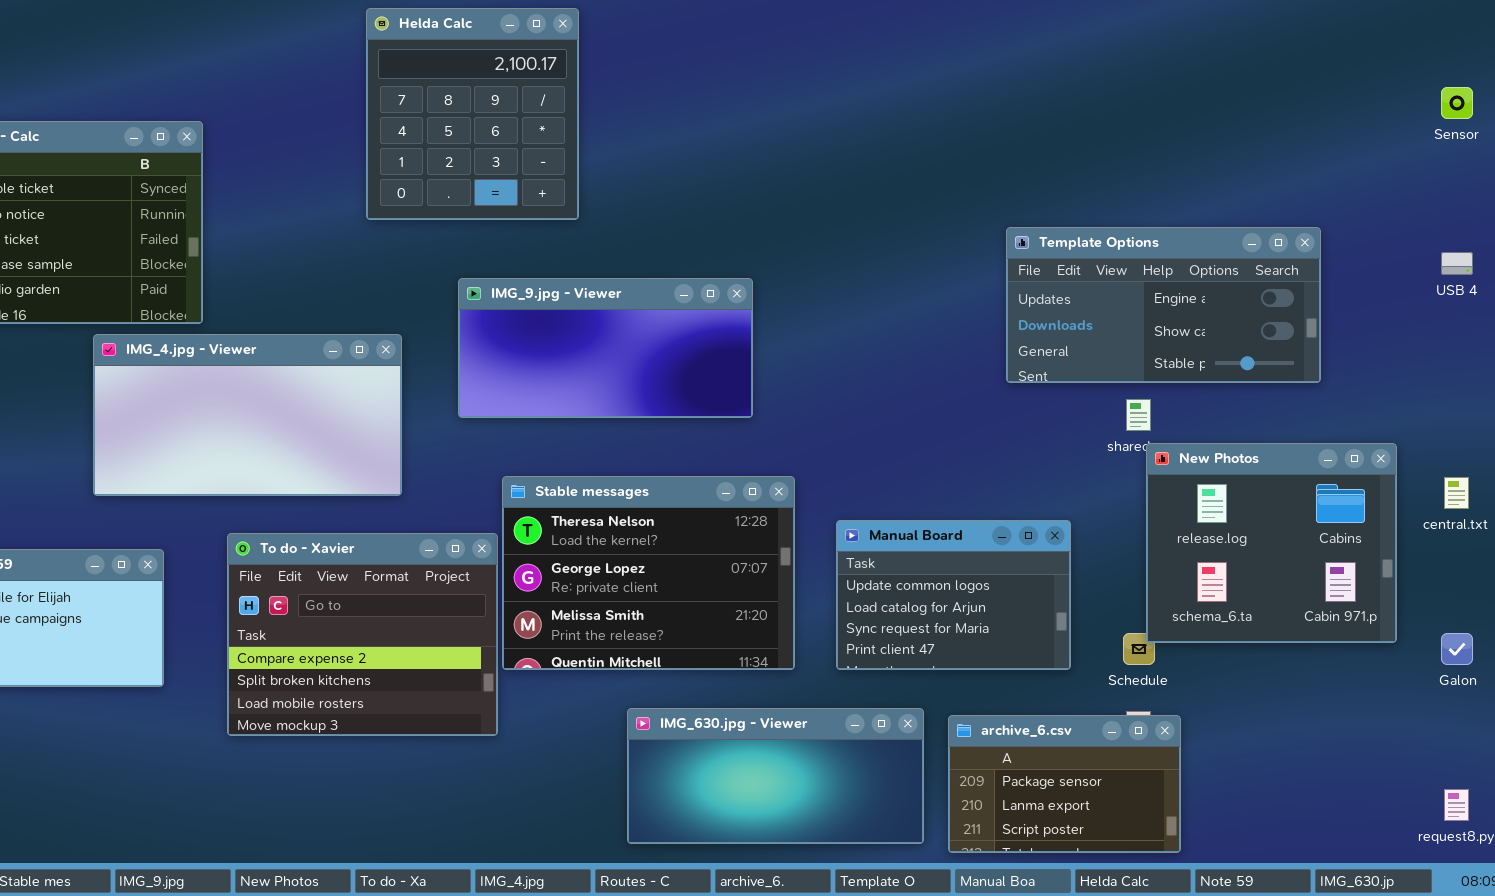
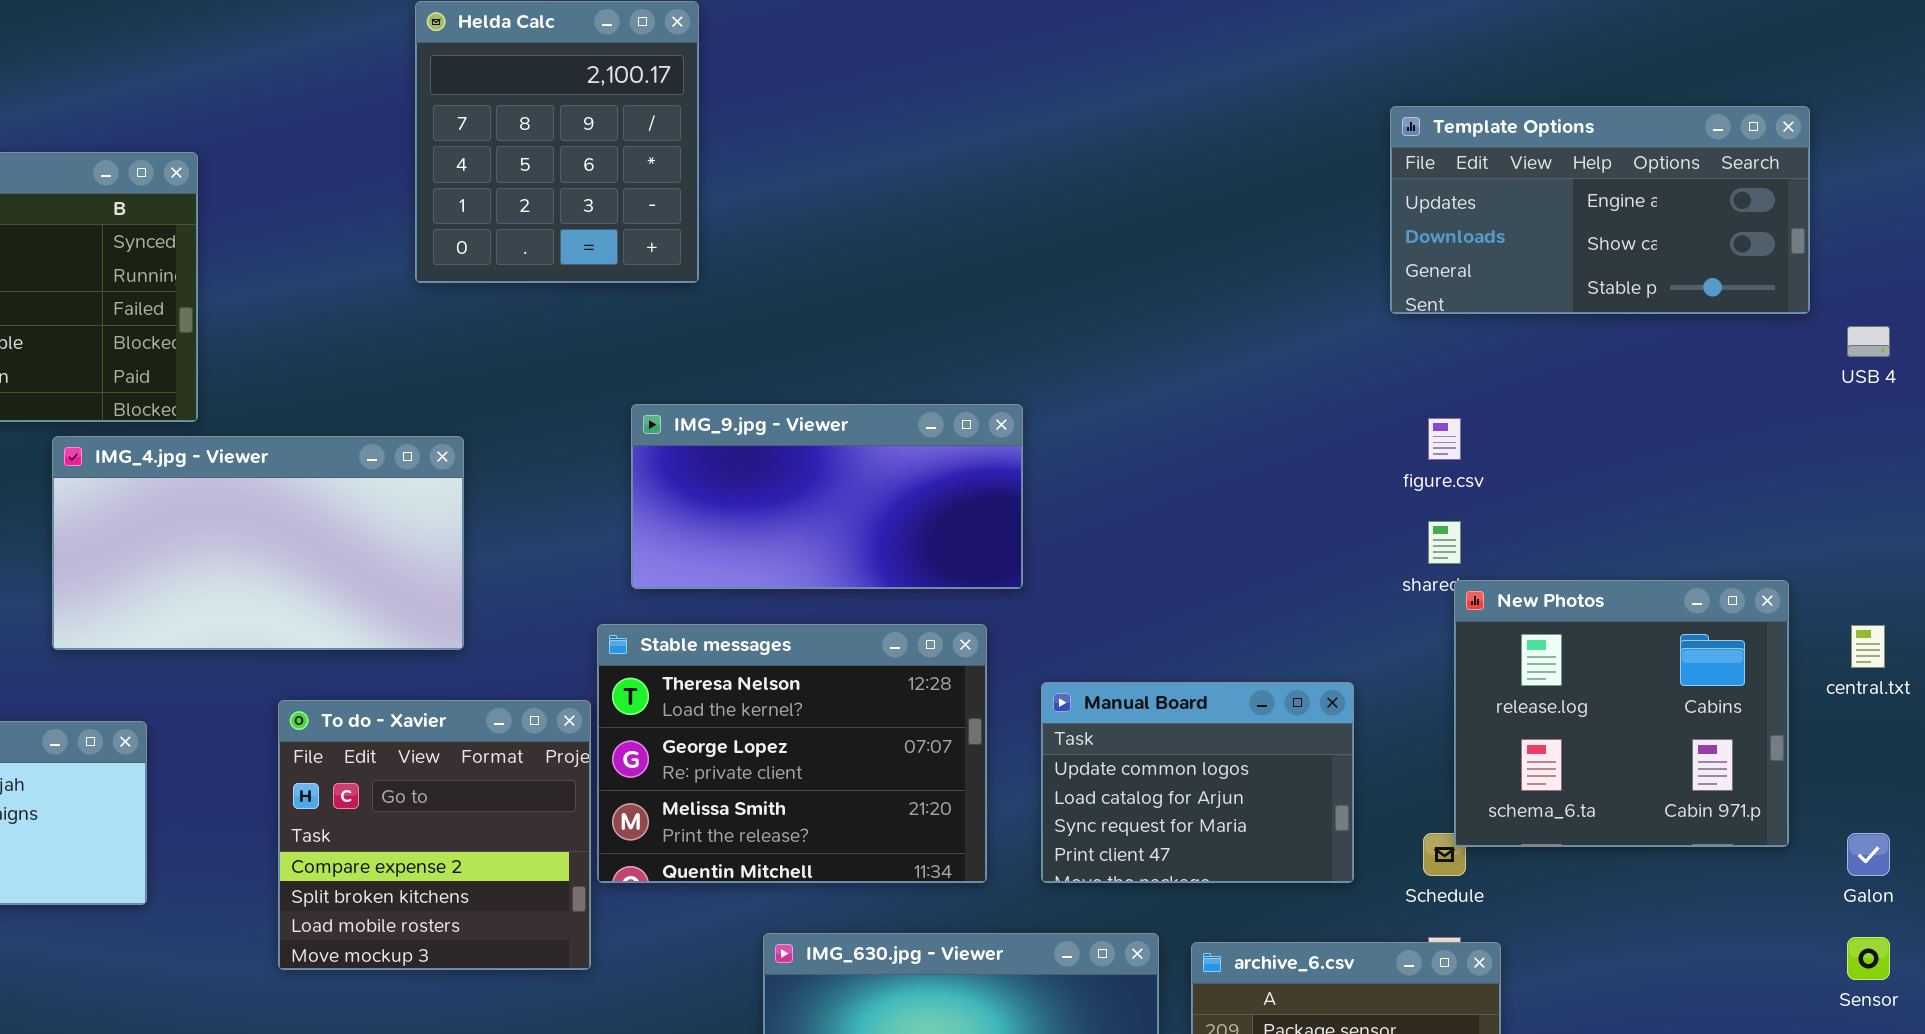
Sensor: [1441,87,1473,119] -> [1847,937,1890,980], moved
Template Options: [1006,227,1321,383] -> [1390,106,1810,314], moved
IMG_9.jpg - Viewer: [458,278,753,418] -> [631,404,1023,589], moved
To do - Xavier: [227,533,498,736] -> [278,700,591,970], resized

